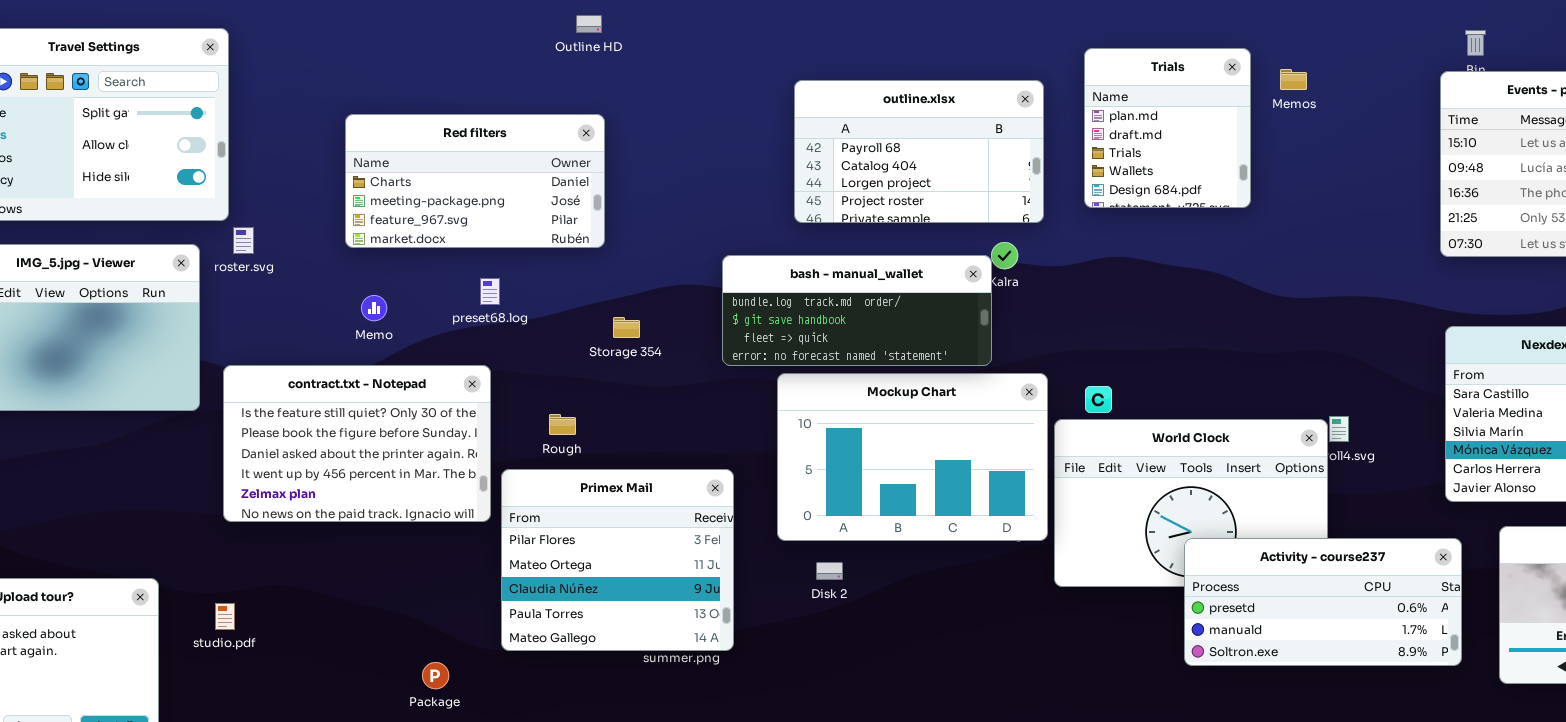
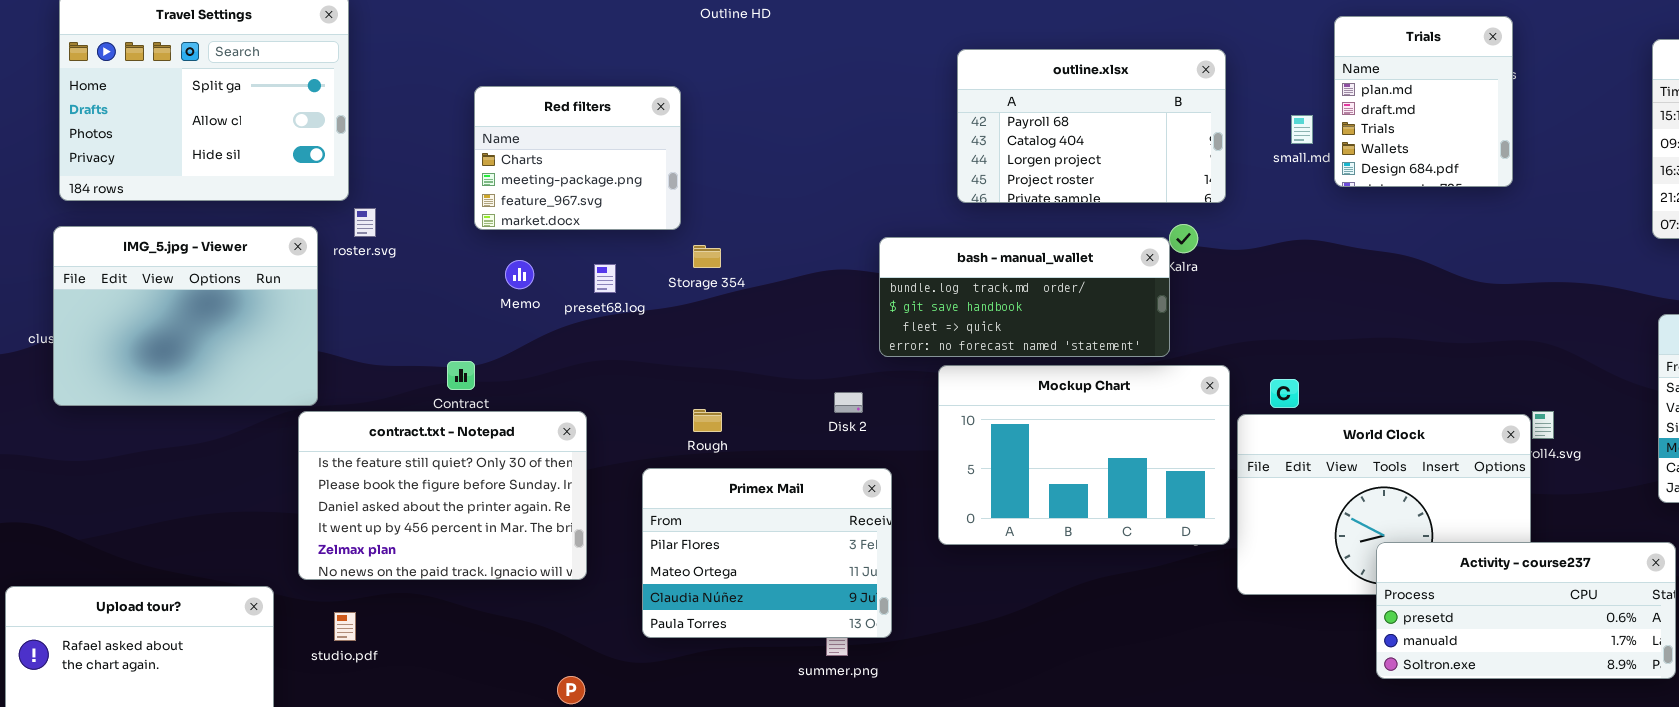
Trials: [1084,48,1251,208] -> [1334,16,1513,187], moved
Red filters: [345,114,605,248] -> [474,86,681,230], resized
preset68.log: [480,278,500,305] -> [594,264,616,293], moved
Memo: [361,295,387,321] -> [505,260,534,289], moved
Storage 354: [613,317,640,338] -> [693,245,721,268], moved
contract.txt - Notepad: [223,365,491,522] -> [298,411,587,580], moved
Primex Mail: [501,469,734,651] -> [642,468,892,638], resized
Disk 2: [816,562,843,580] -> [834,392,863,413], moved

